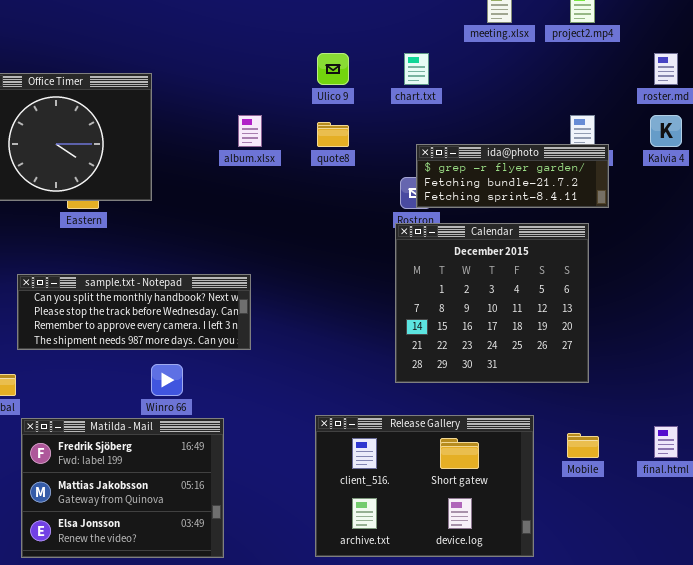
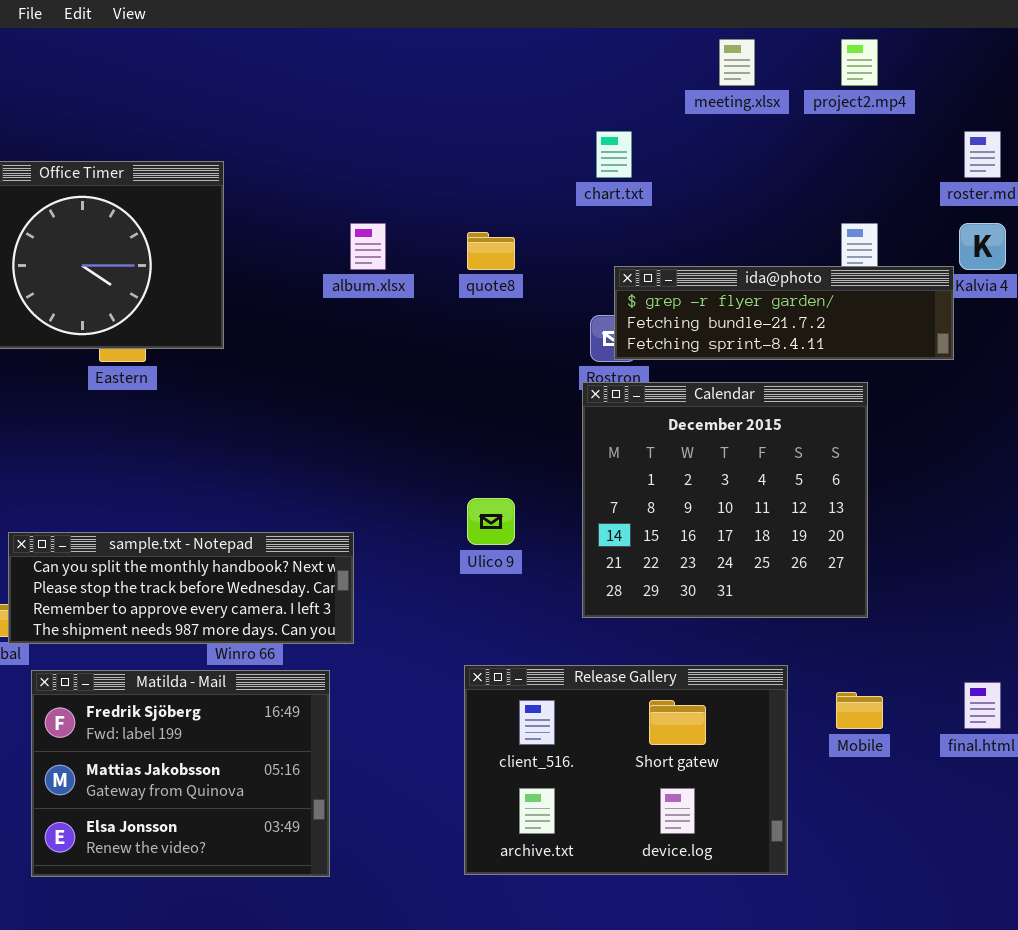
Ulico 9: [317,53,349,85] -> [467,498,515,545], moved
ida@photo: [416,144,609,208] -> [614,266,954,360], resized
sample.txt - Notepad: [17,274,251,350] -> [8,532,354,644], moved

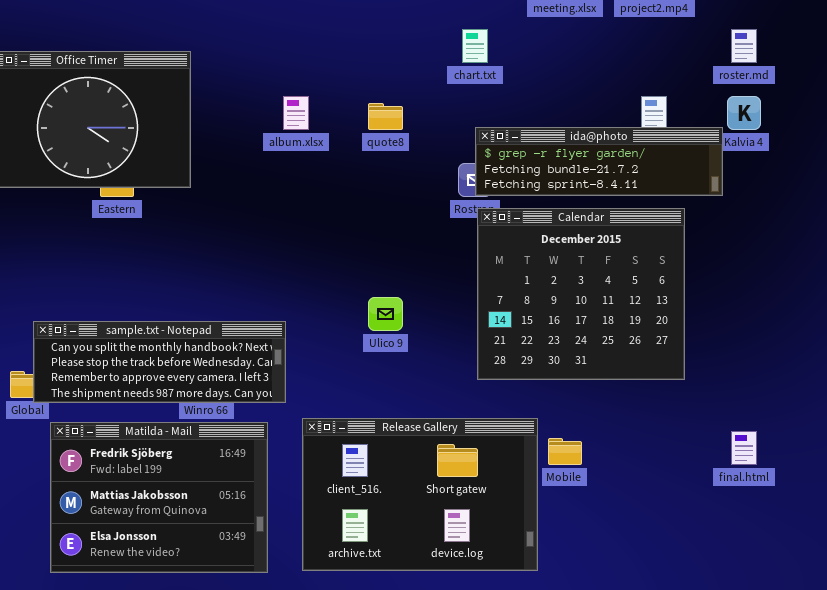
Calendar: [582,382,868,618] -> [477,208,685,380], moved
Release Gallery: [464,665,788,875] -> [302,418,538,571], moved
Mobile: [836,692,883,729] -> [548,438,582,465], moved

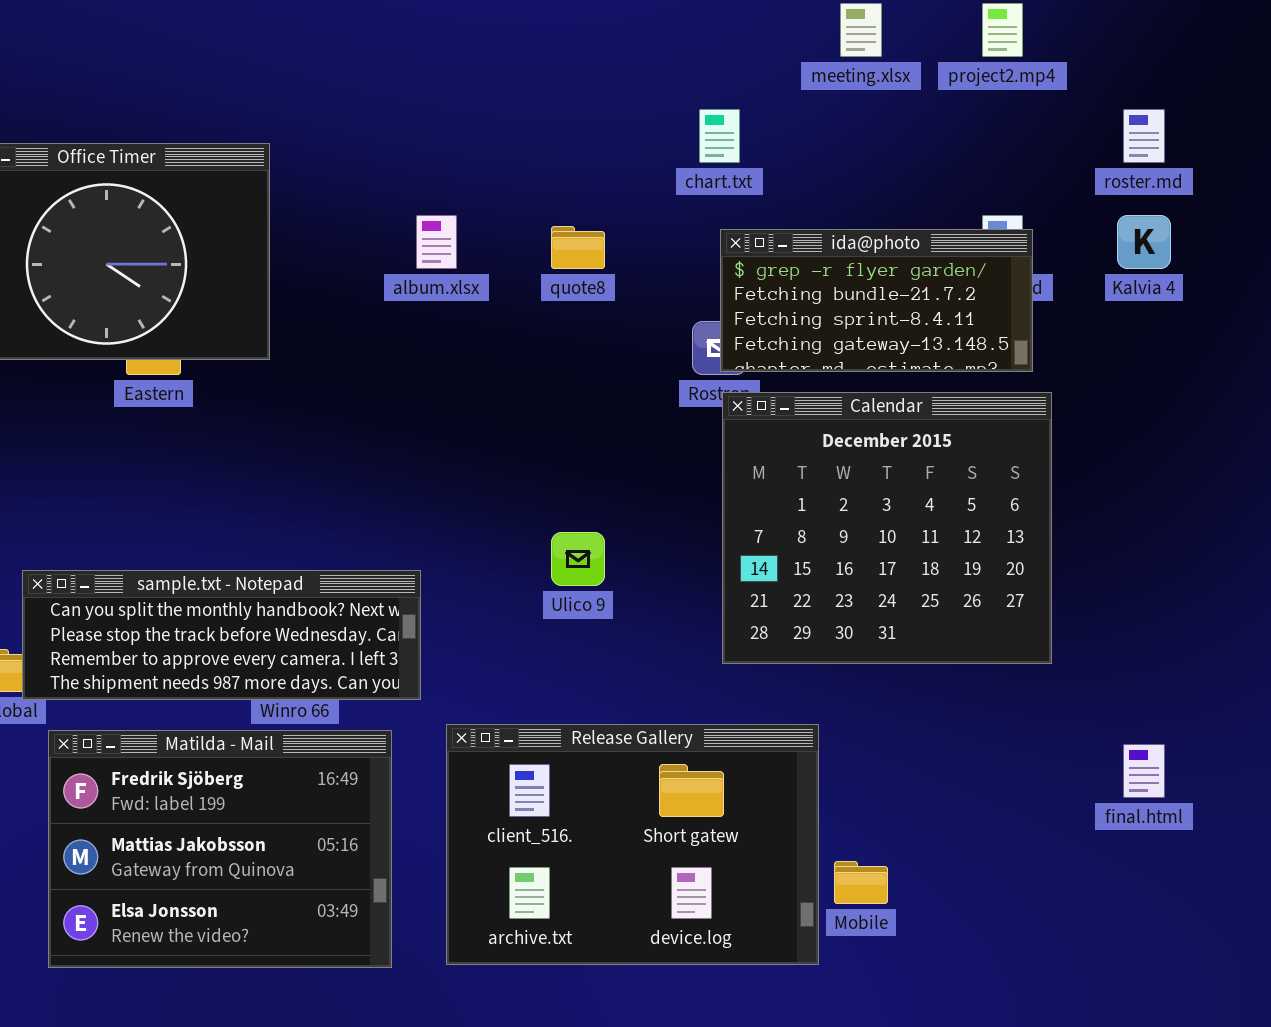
ida@photo: [475,127,723,196] -> [720,229,1033,372], resized
Mobile: [548,438,582,465] -> [834,861,888,904], moved

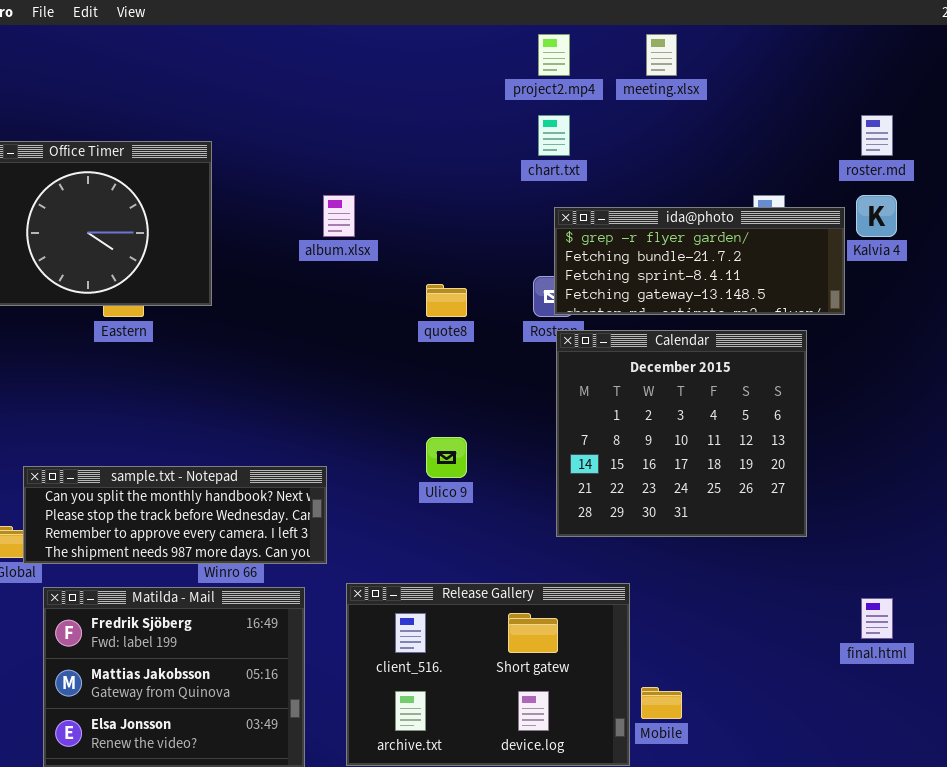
project2.mp4: [982,3,1023,57] -> [538,34,570,76], moved
quote8: [551,226,605,269] -> [426,284,467,317], moved
ida@photo: [720,229,1033,372] -> [554,207,845,315], resized

